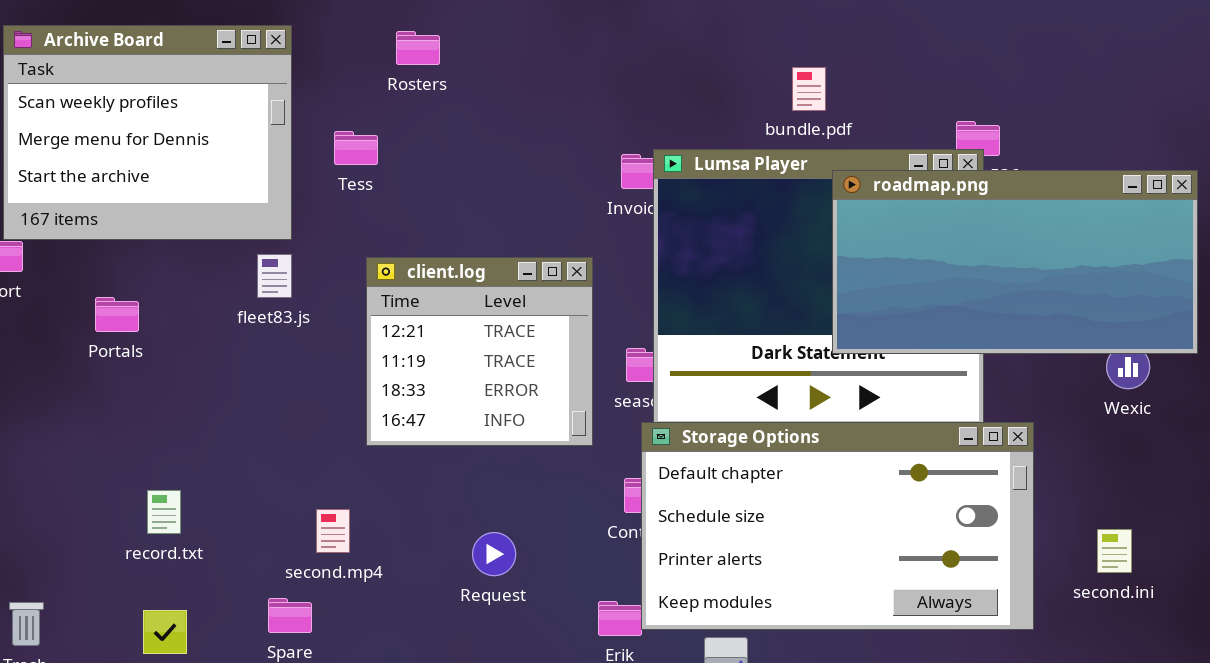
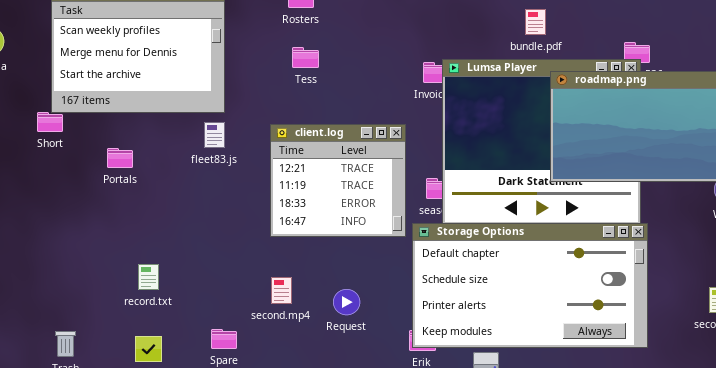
Tess: [334,131,378,165] -> [292,47,319,68], moved
Storage Options: [641,422,1034,630] -> [412,223,648,348], moved
second.mp4: [316,509,350,553] -> [271,277,292,304], moved

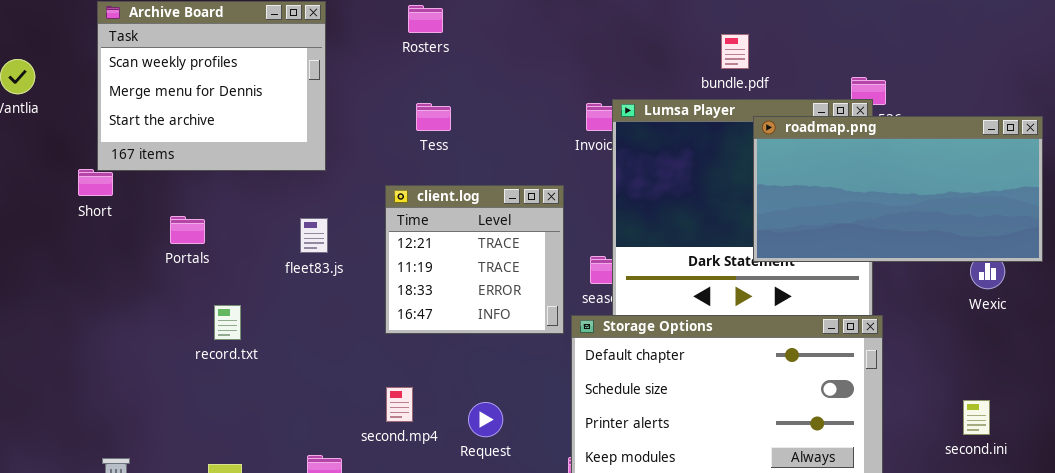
Tess: [292,47,319,68] -> [416,103,451,131], moved
fleet83.js: [204,122,225,148] -> [300,218,328,253], moved
record.txt: [138,264,159,290] -> [214,305,241,340], moved

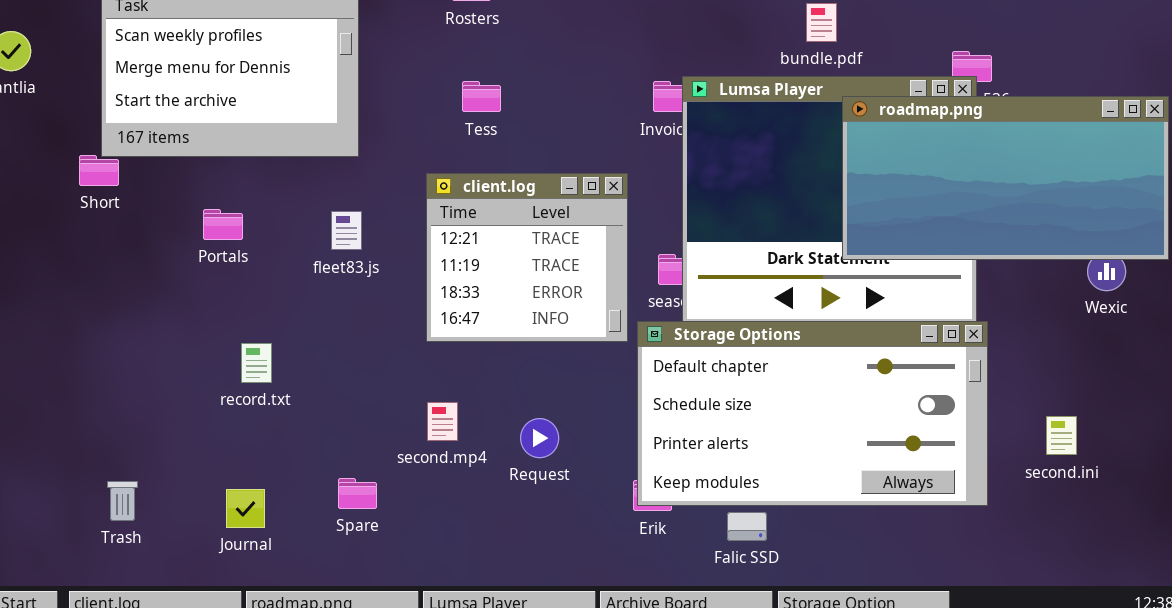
Portals: [170,216,205,244] -> [203,209,243,240], moved
record.txt: [214,305,241,340] -> [241,343,272,383], moved
second.ini: [963,400,990,435] -> [1046,416,1077,455], moved

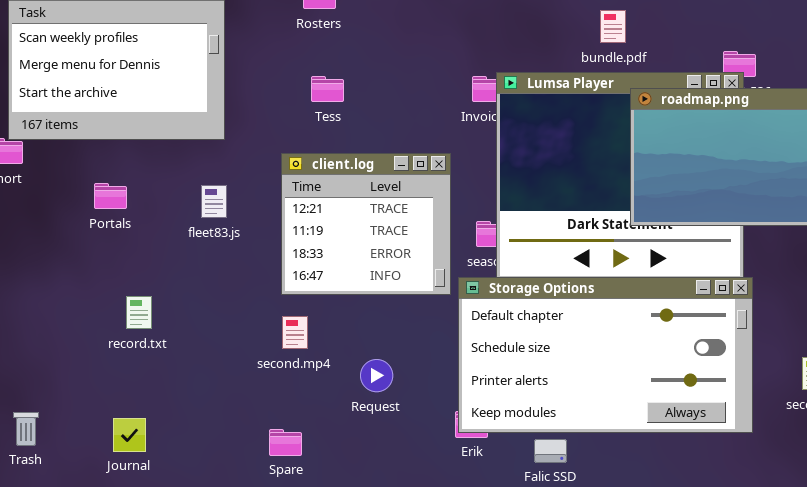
second.mp4: [427,402,458,441] -> [282,316,308,349], moved
Spare: [338,478,377,509] -> [269,429,302,456], moved

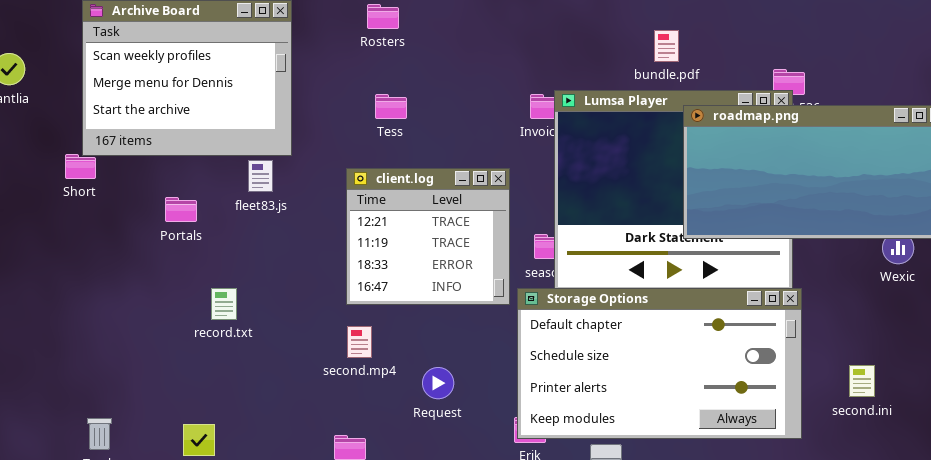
fleet83.js: [201,185,227,218] -> [248,160,273,192], moved
record.txt: [126,296,152,329] -> [211,288,237,320], moved

